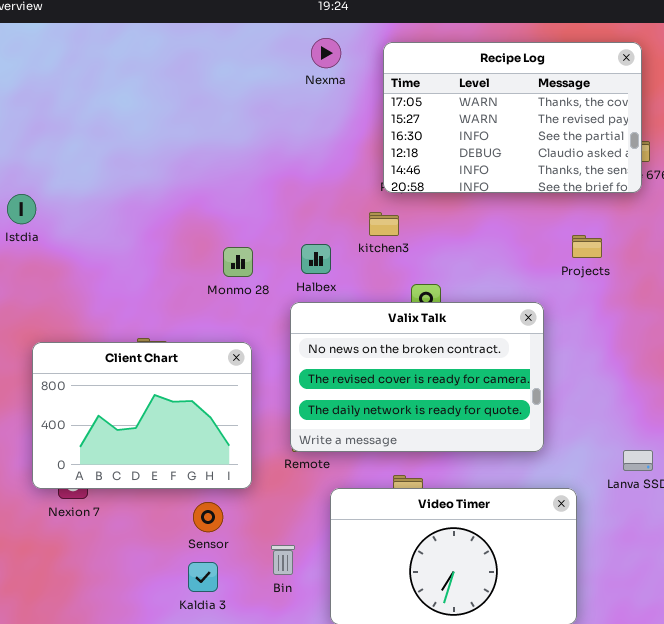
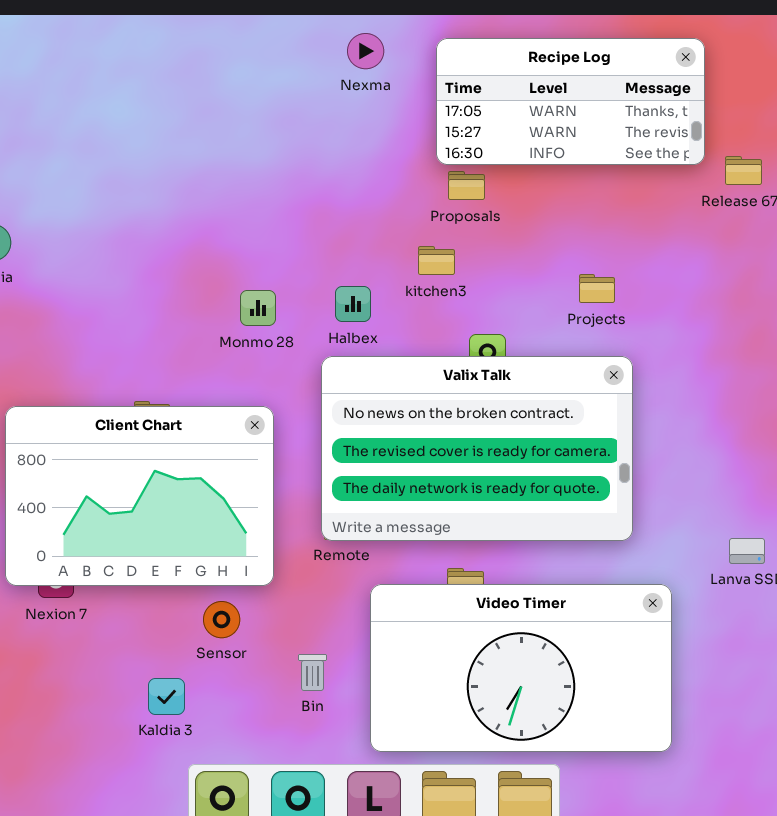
Recipe Log: [383,42,642,193] -> [436,38,705,165], resized
Projects: [572,235,602,258] -> [579,274,615,303], moved
Kaldia 3: [188,562,218,592] -> [148,678,185,715], moved

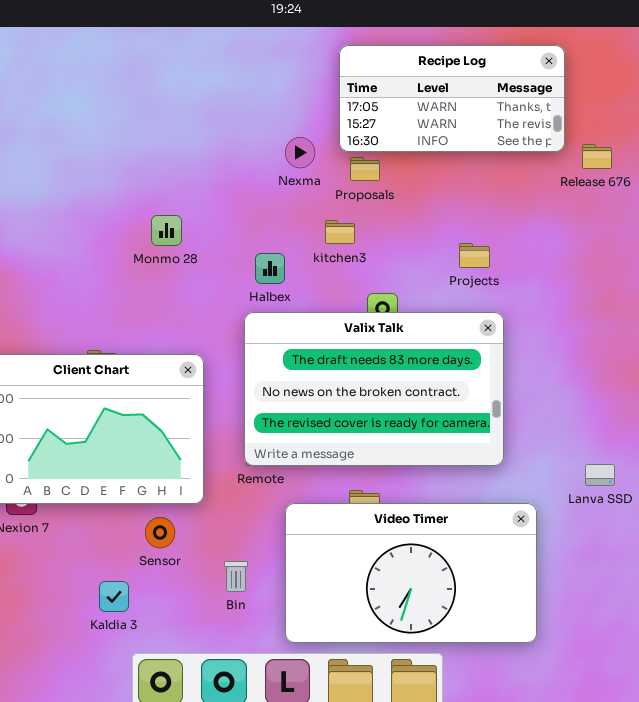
Nexma: [347,33,384,69] -> [285,137,315,168], moved
Monmo 28: [240,290,276,326] -> [151,215,182,246], moved
Valix Talk: [321,356,633,541] -> [244,312,504,466], scrolled up 1 row

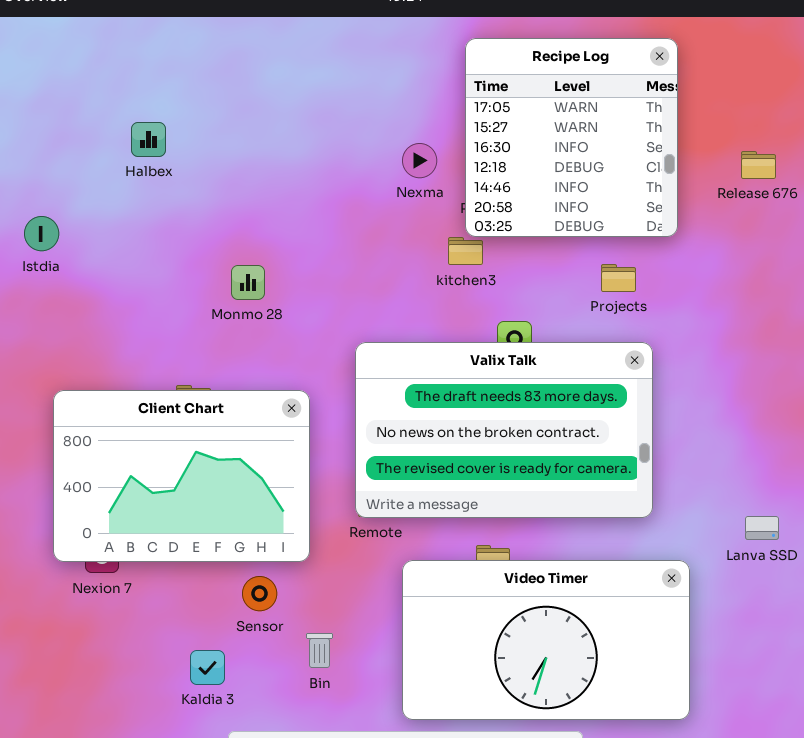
Recipe Log: [339,45,565,152] -> [465,38,678,237], resized
Monmo 28: [151,215,182,246] -> [231,265,265,300], moved
Halbex: [255,253,285,284] -> [131,122,166,157], moved
Bin: [224,561,248,592] -> [306,633,333,668], moved

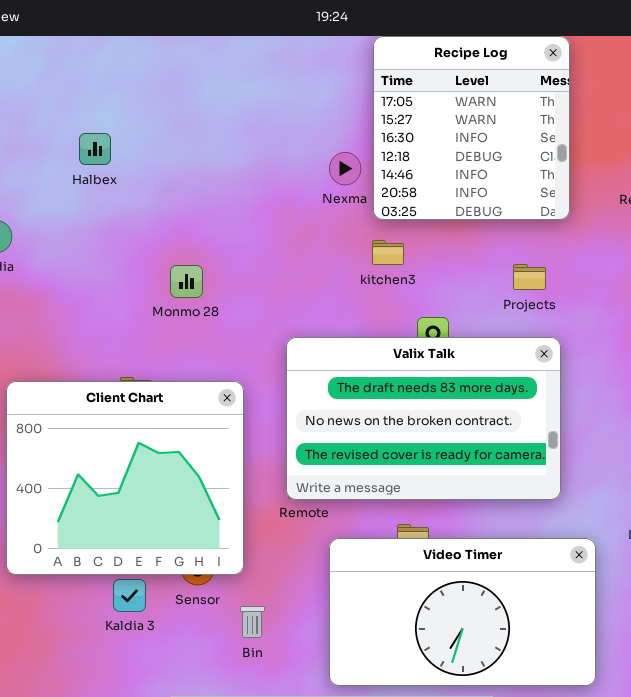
Recipe Log: [465,38,678,237] -> [373,36,570,220], moved
Client Chart: [53,390,310,562] -> [6,381,244,575], resized
Kaldia 3: [190,650,225,685] -> [113,579,146,612], moved

